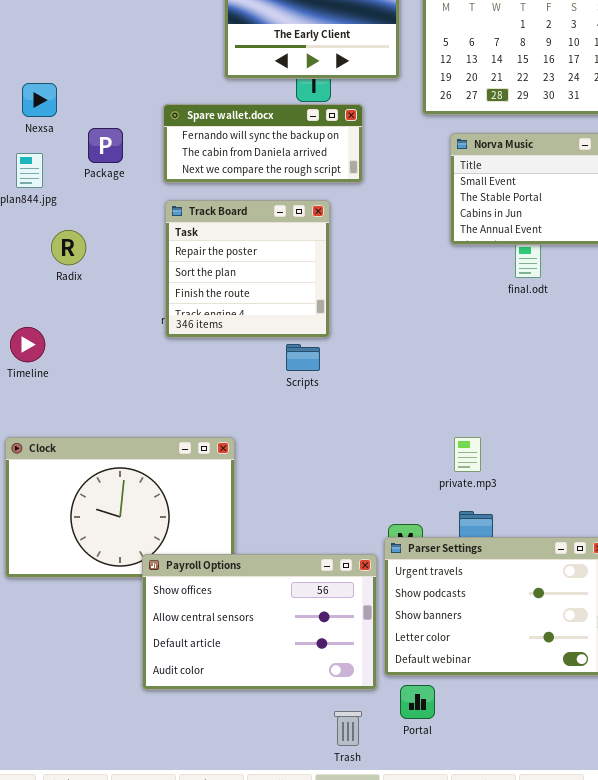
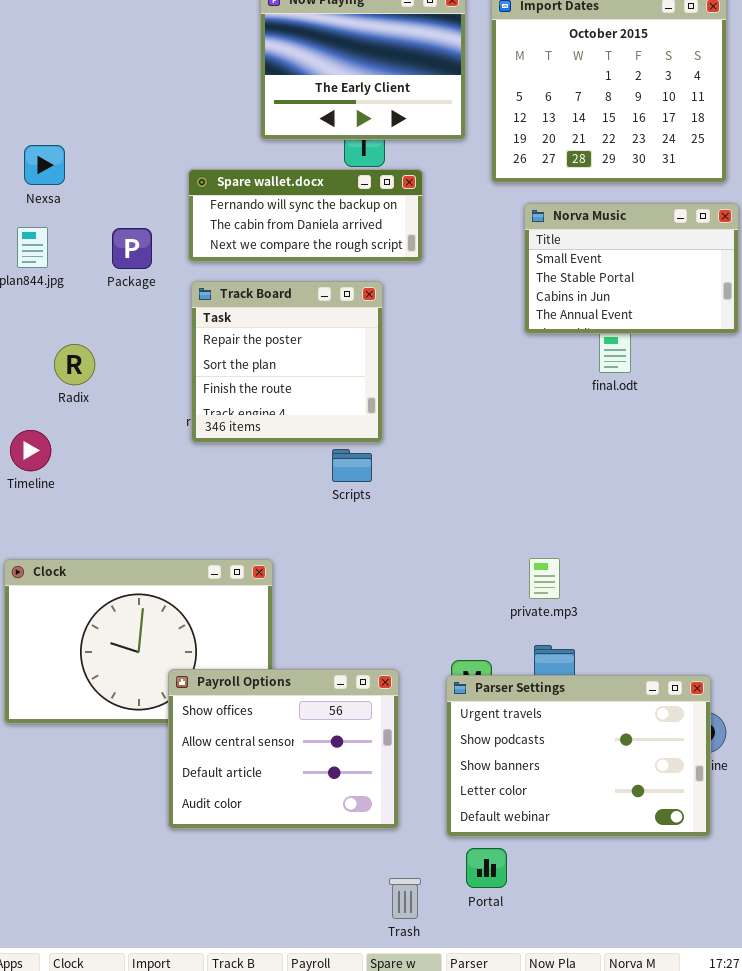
Package: [88,128,123,163] -> [112,228,152,269], moved
Radix: [51,230,86,265] -> [54,344,95,385], moved
Payroll Options: [142,554,377,690] -> [168,669,399,829], moved, resized

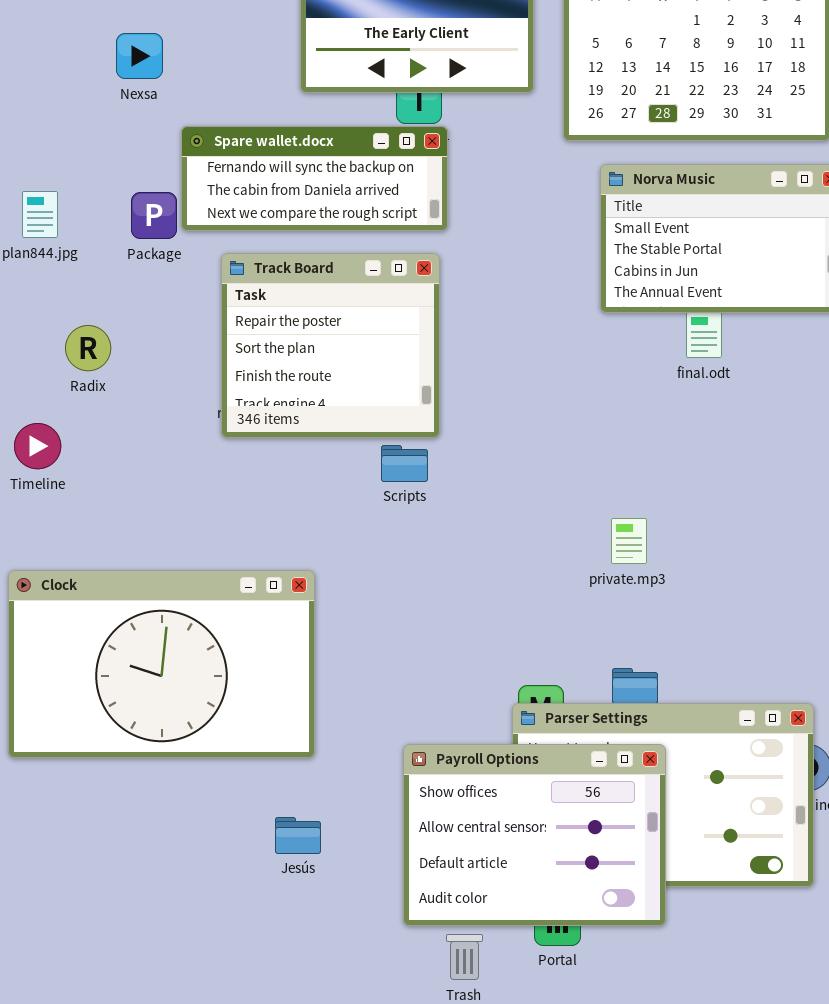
Nexsa: [24,145,65,185] -> [116,33,163,79], moved
Spare wallet.docx: [188,169,423,262] -> [181,126,448,231], moved
private.mp3: [529,558,560,599] -> [611,518,647,564], moved
Payroll Options: [168,669,399,829] -> [403,744,666,926], moved

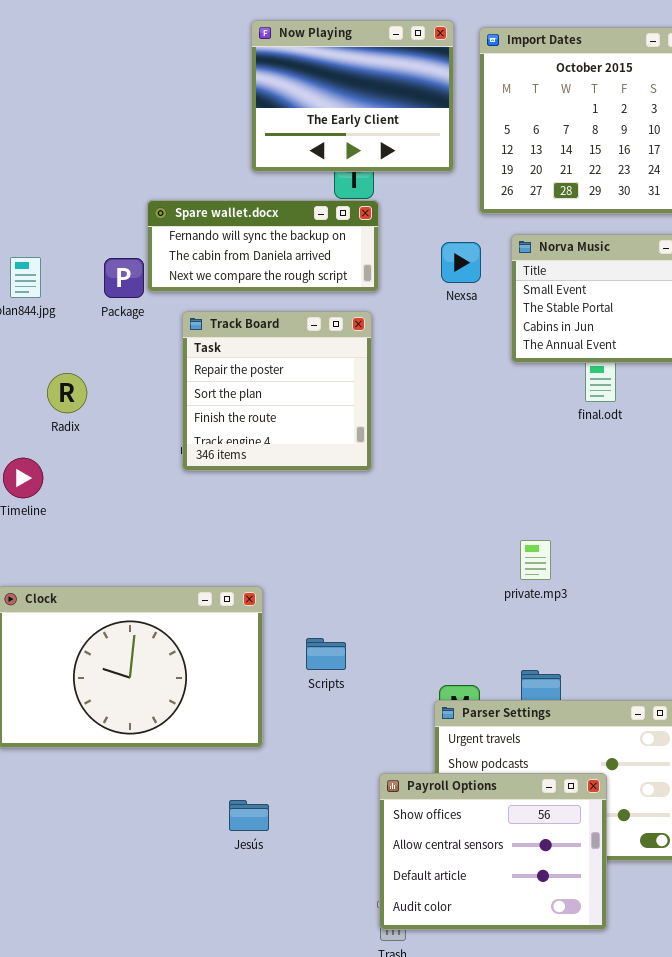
Nexsa: [116,33,163,79] -> [441,242,481,283], moved
Scripts: [381,445,428,482] -> [306,638,346,670], moved
Payroll Options: [403,744,666,926] -> [379,773,607,930], moved

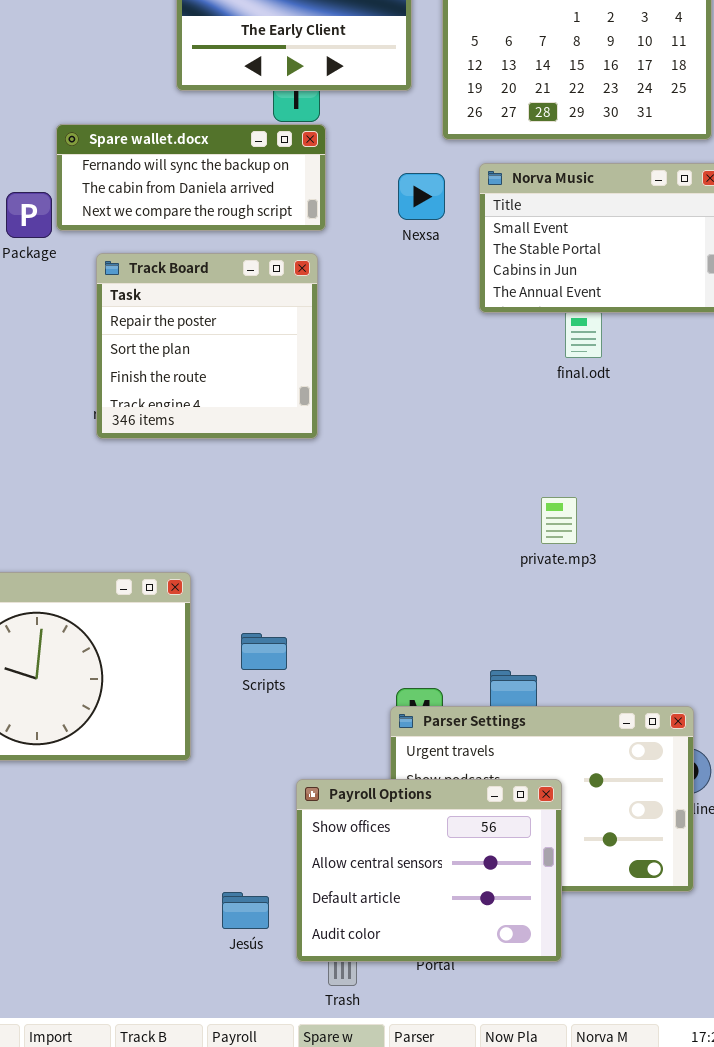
private.mp3: [520,540,551,580] -> [541,497,577,544], moved
Payroll Options: [379,773,607,930] -> [296,779,562,962], moved
Jesús: [229,800,269,831] -> [222,892,269,929], moved

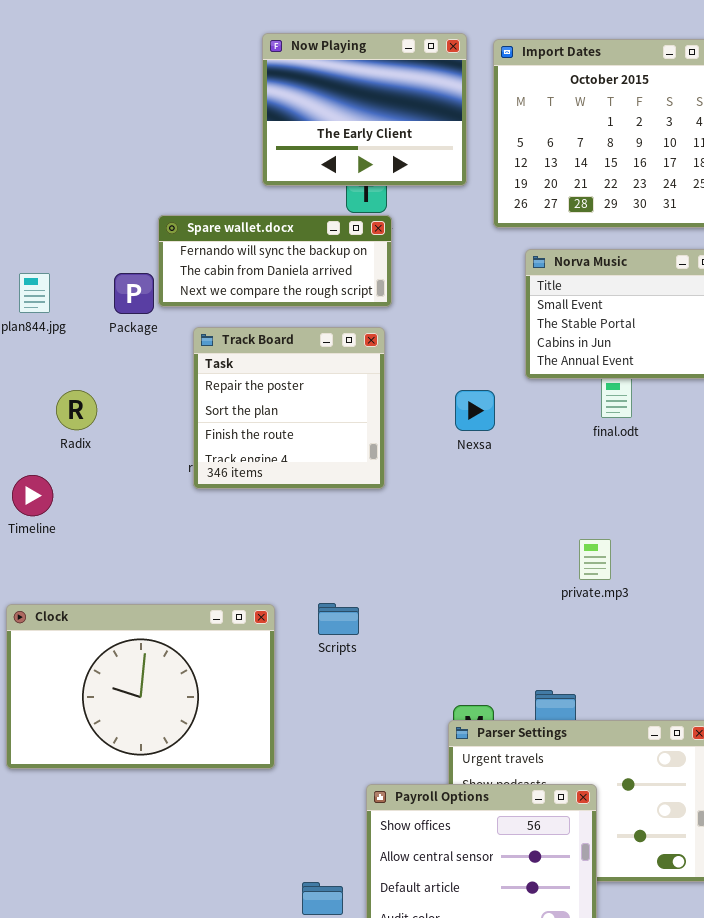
Nexsa: [398,173,445,220] -> [455,390,495,431], moved
Scripts: [241,633,287,670] -> [318,603,359,635], moved

